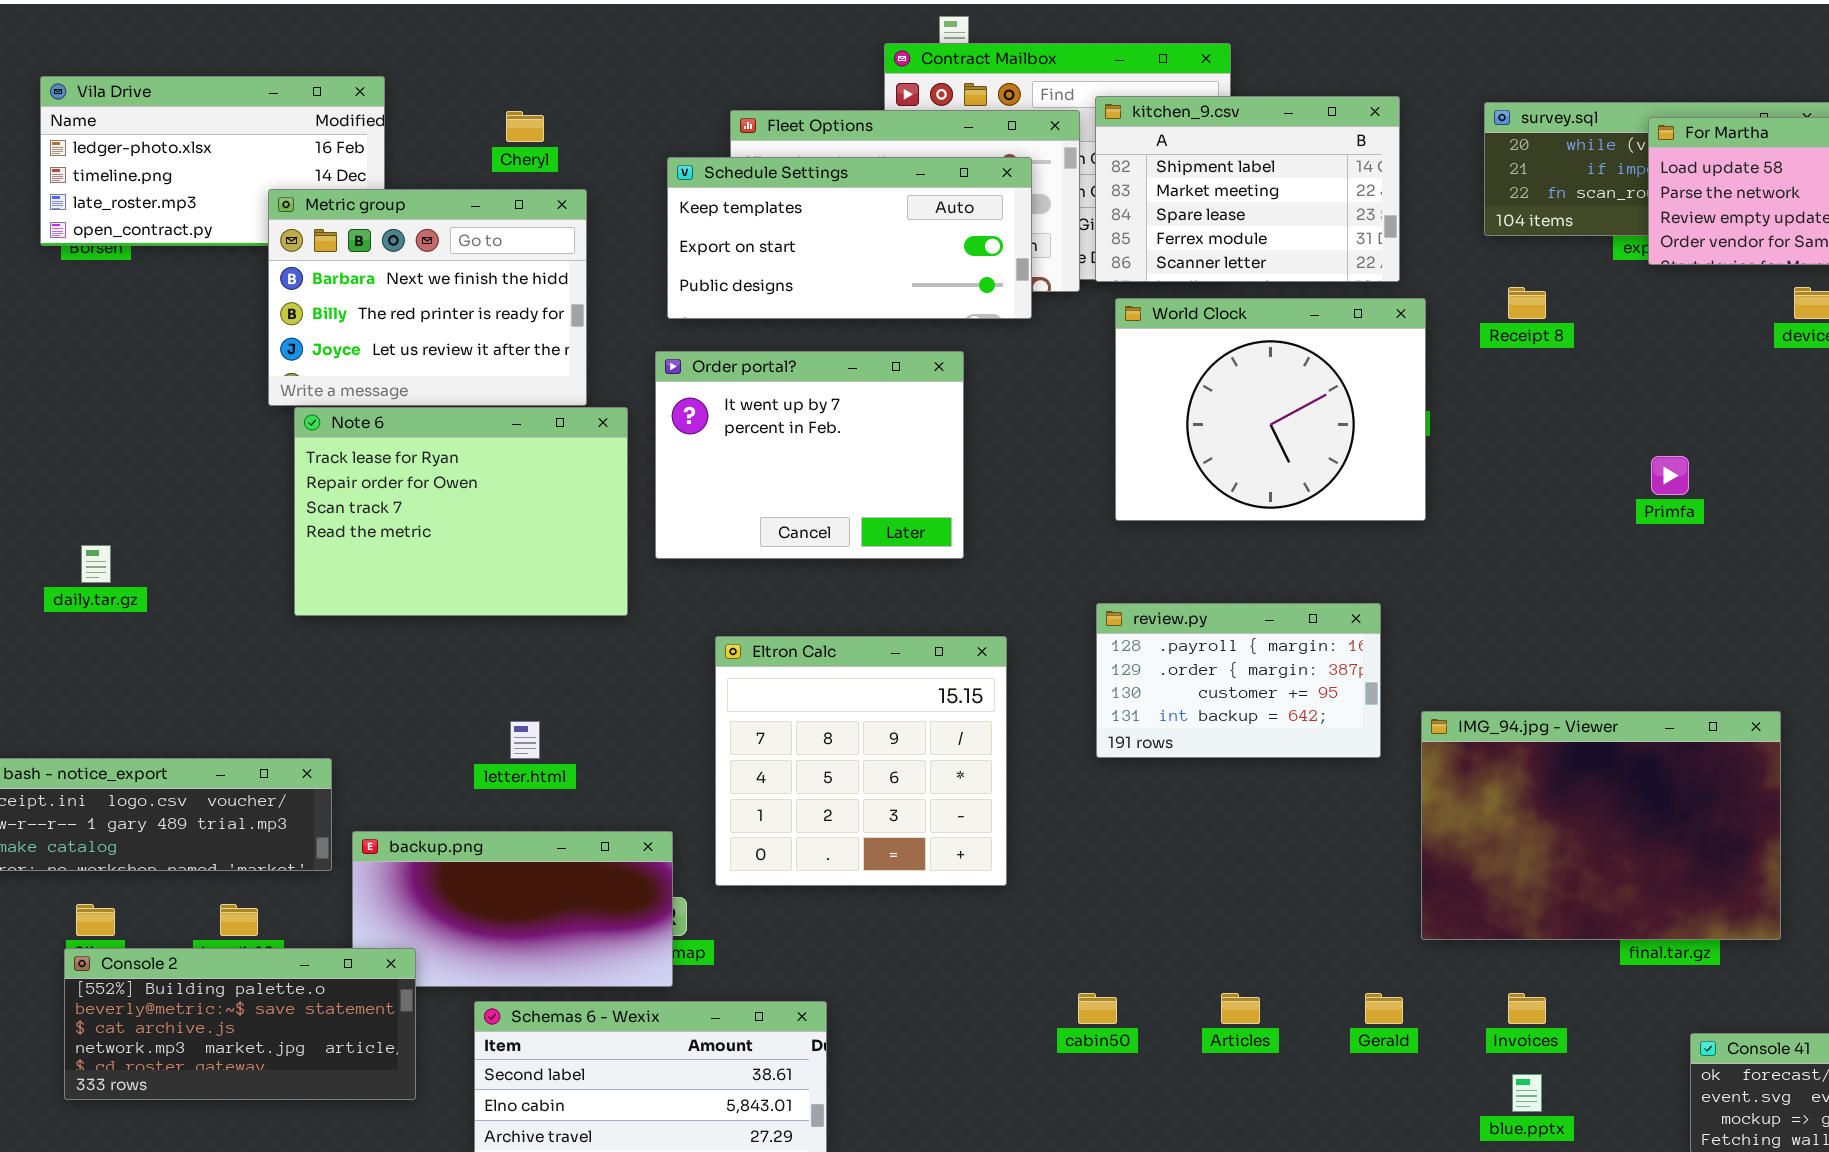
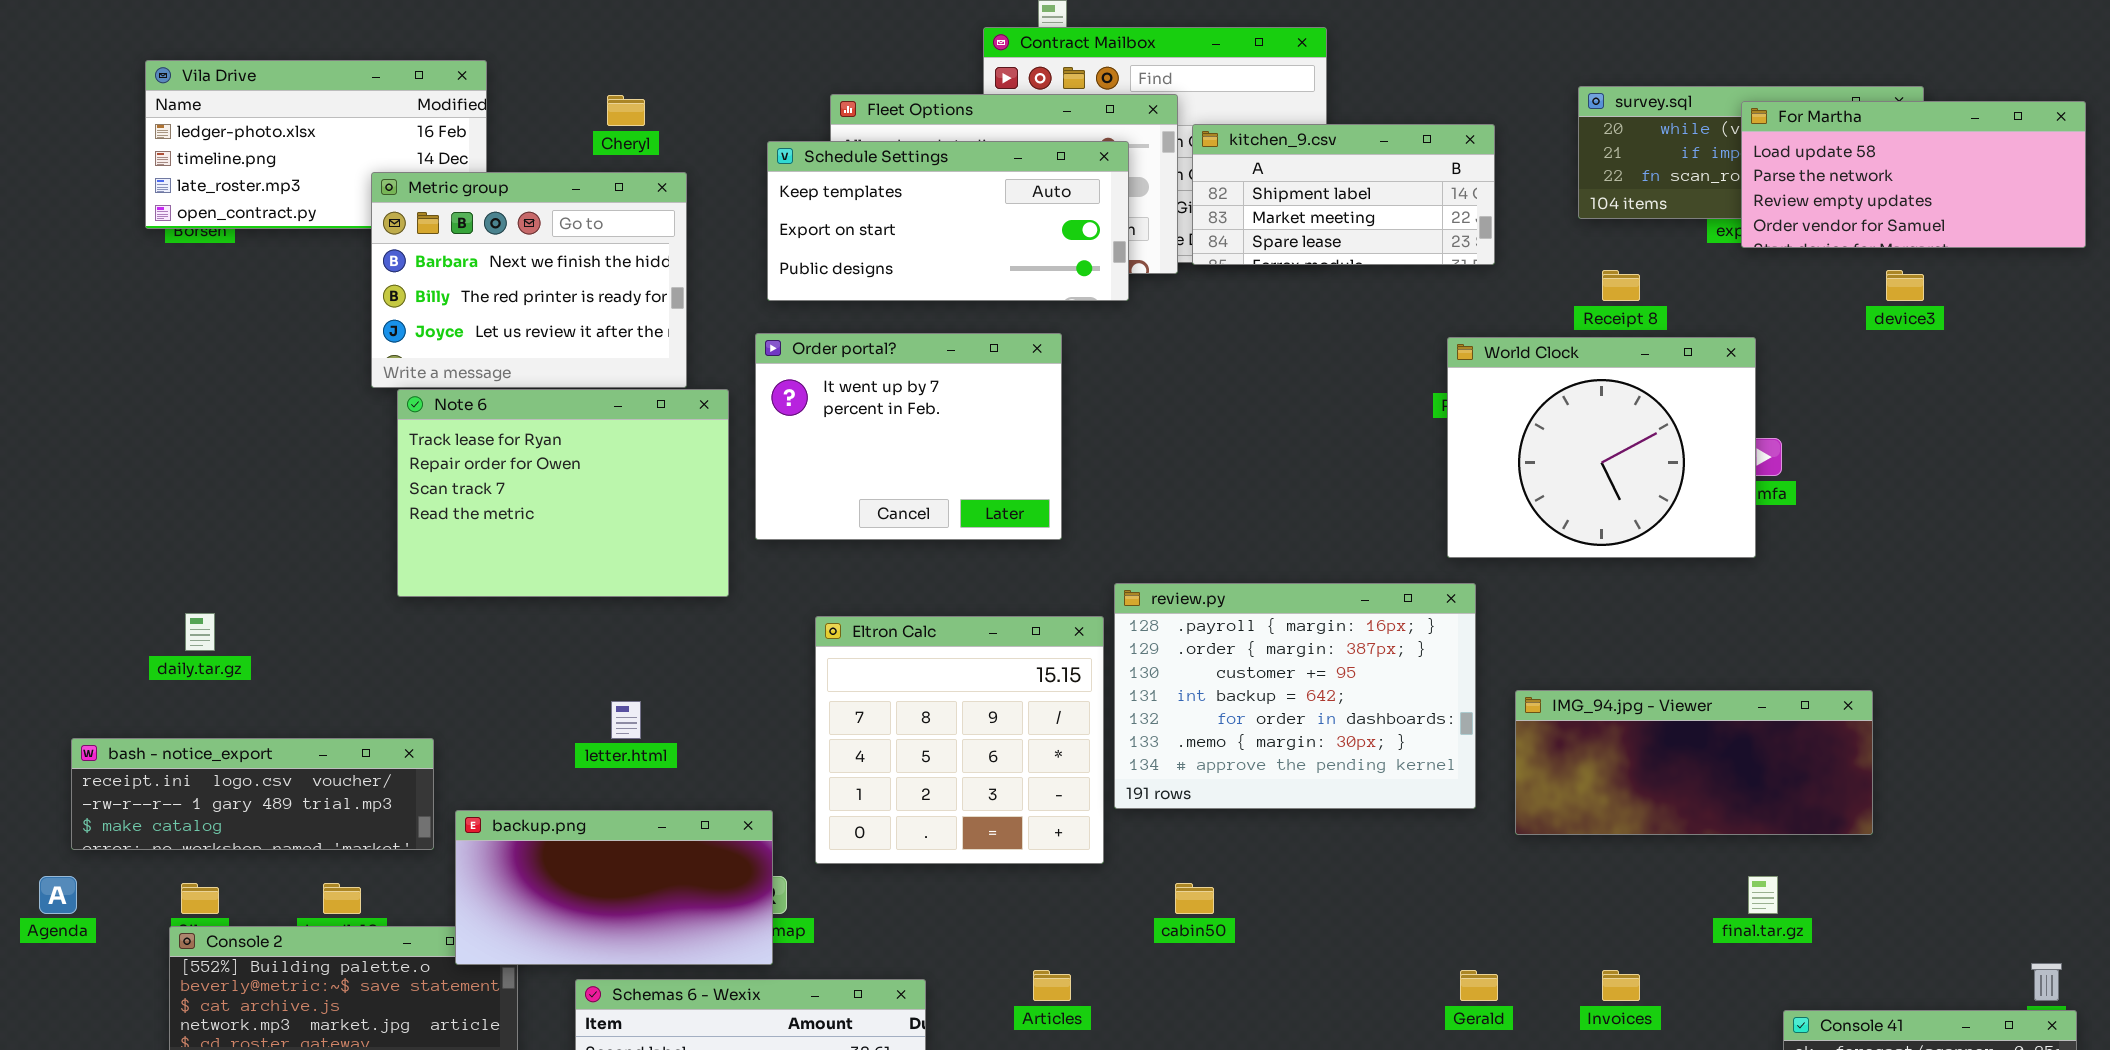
kitchen_9.csv: [1095,96,1400,282] -> [1192,124,1495,265], resized
World Clock: [1115,298,1426,521] -> [1447,337,1756,558], moved
daily.tar.gz: [81,545,111,583] -> [185,613,215,651], moved
review.py: [1096,603,1381,758] -> [1114,583,1476,809], resized
IMG_94.jpg - Viewer: [1421,711,1781,940] -> [1515,690,1873,835], resized
backup.png: [352,831,673,987] -> [455,810,773,965], raised
cabin50: [1078,993,1117,1024] -> [1175,883,1214,914], moved
Articles: [1221,993,1260,1024] -> [1033,970,1071,1001], moved

